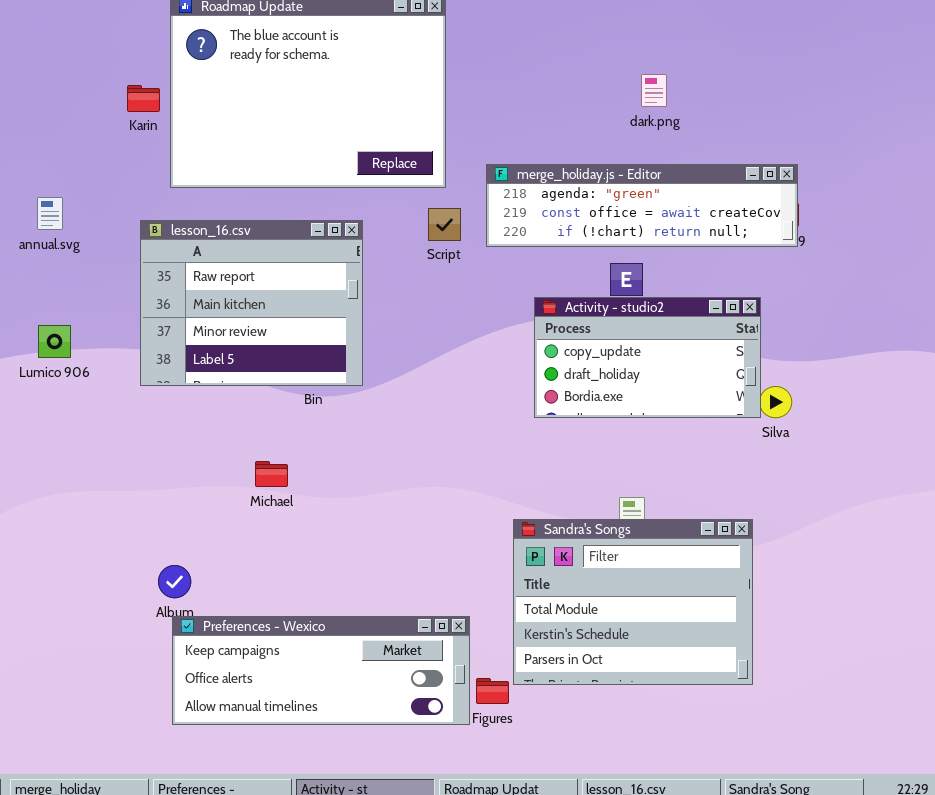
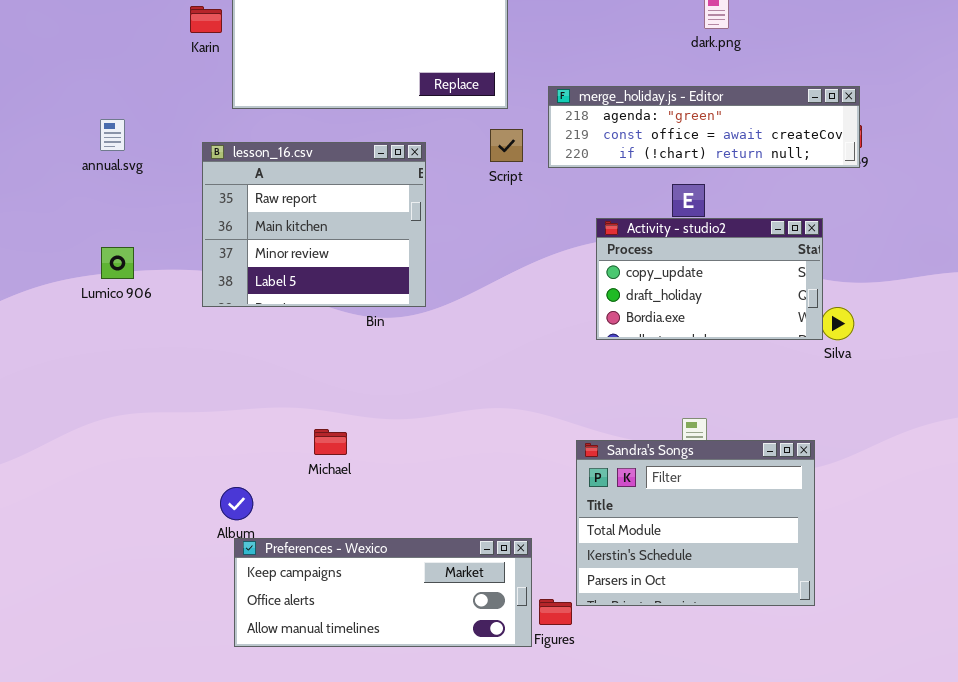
Michael: [255,461,288,487] -> [314,429,347,455], moved

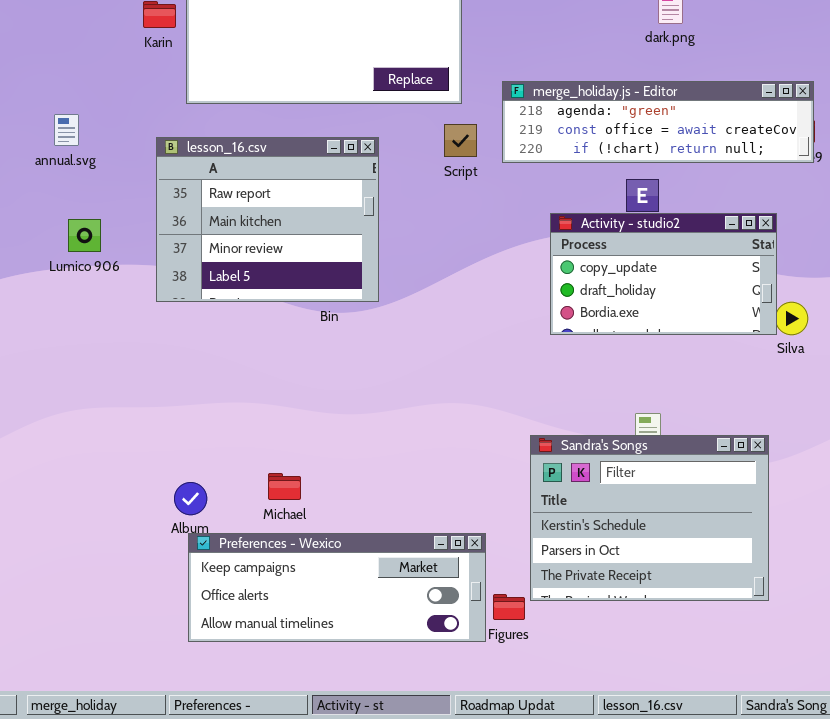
Lumico 906: [101,247,134,279] -> [68,219,101,252], moved
Michael: [314,429,347,455] -> [268,473,301,500], moved
Sandra's Songs: [576,440,815,606] -> [530,435,769,601], scrolled down 1 row

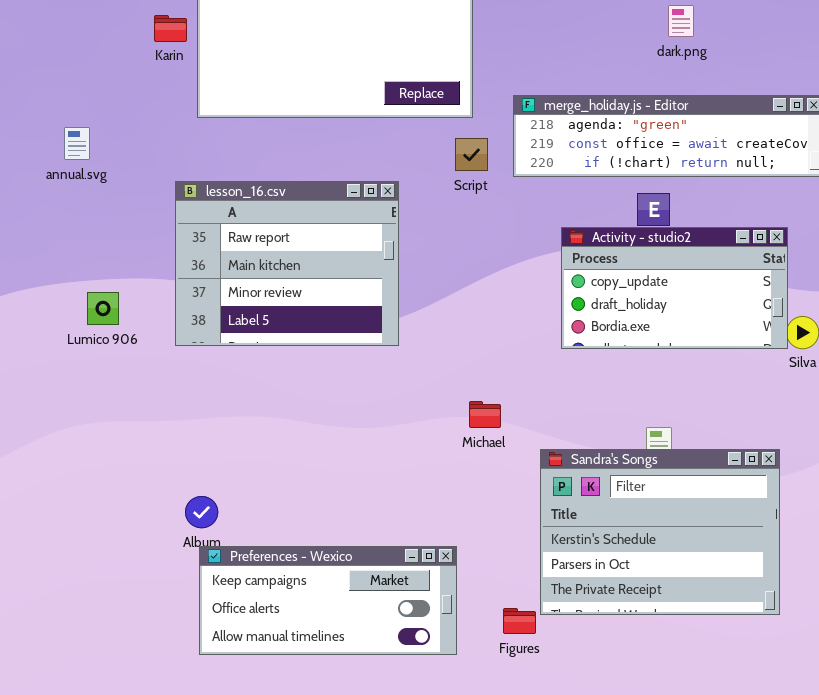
lesson_16.csv: [156,137,379,302] -> [175,181,399,346], moved
Lumico 906: [68,219,101,252] -> [87,292,119,325], moved
Michael: [268,473,301,500] -> [469,401,501,428], moved
Preferences - Wexico: [188,533,486,642] -> [199,546,457,655], resized

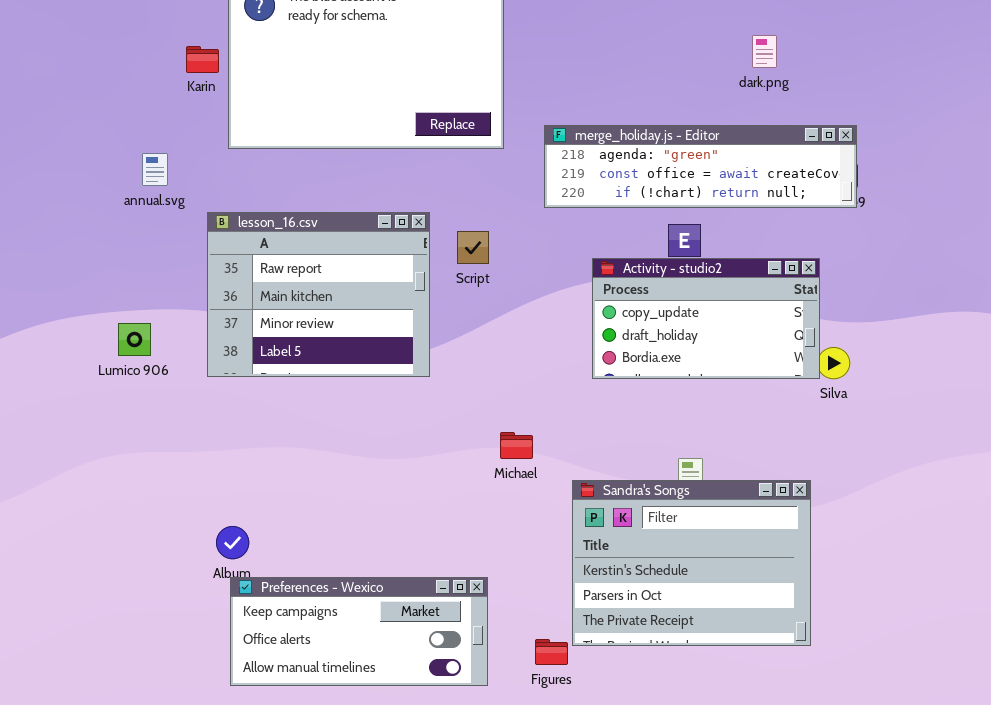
dark.png: [668,5,694,37] -> [752,35,777,68], moved
annual.svg: [64,127,90,160] -> [142,153,168,186], moved
Script: [455,138,488,171] -> [457,231,489,264], moved

